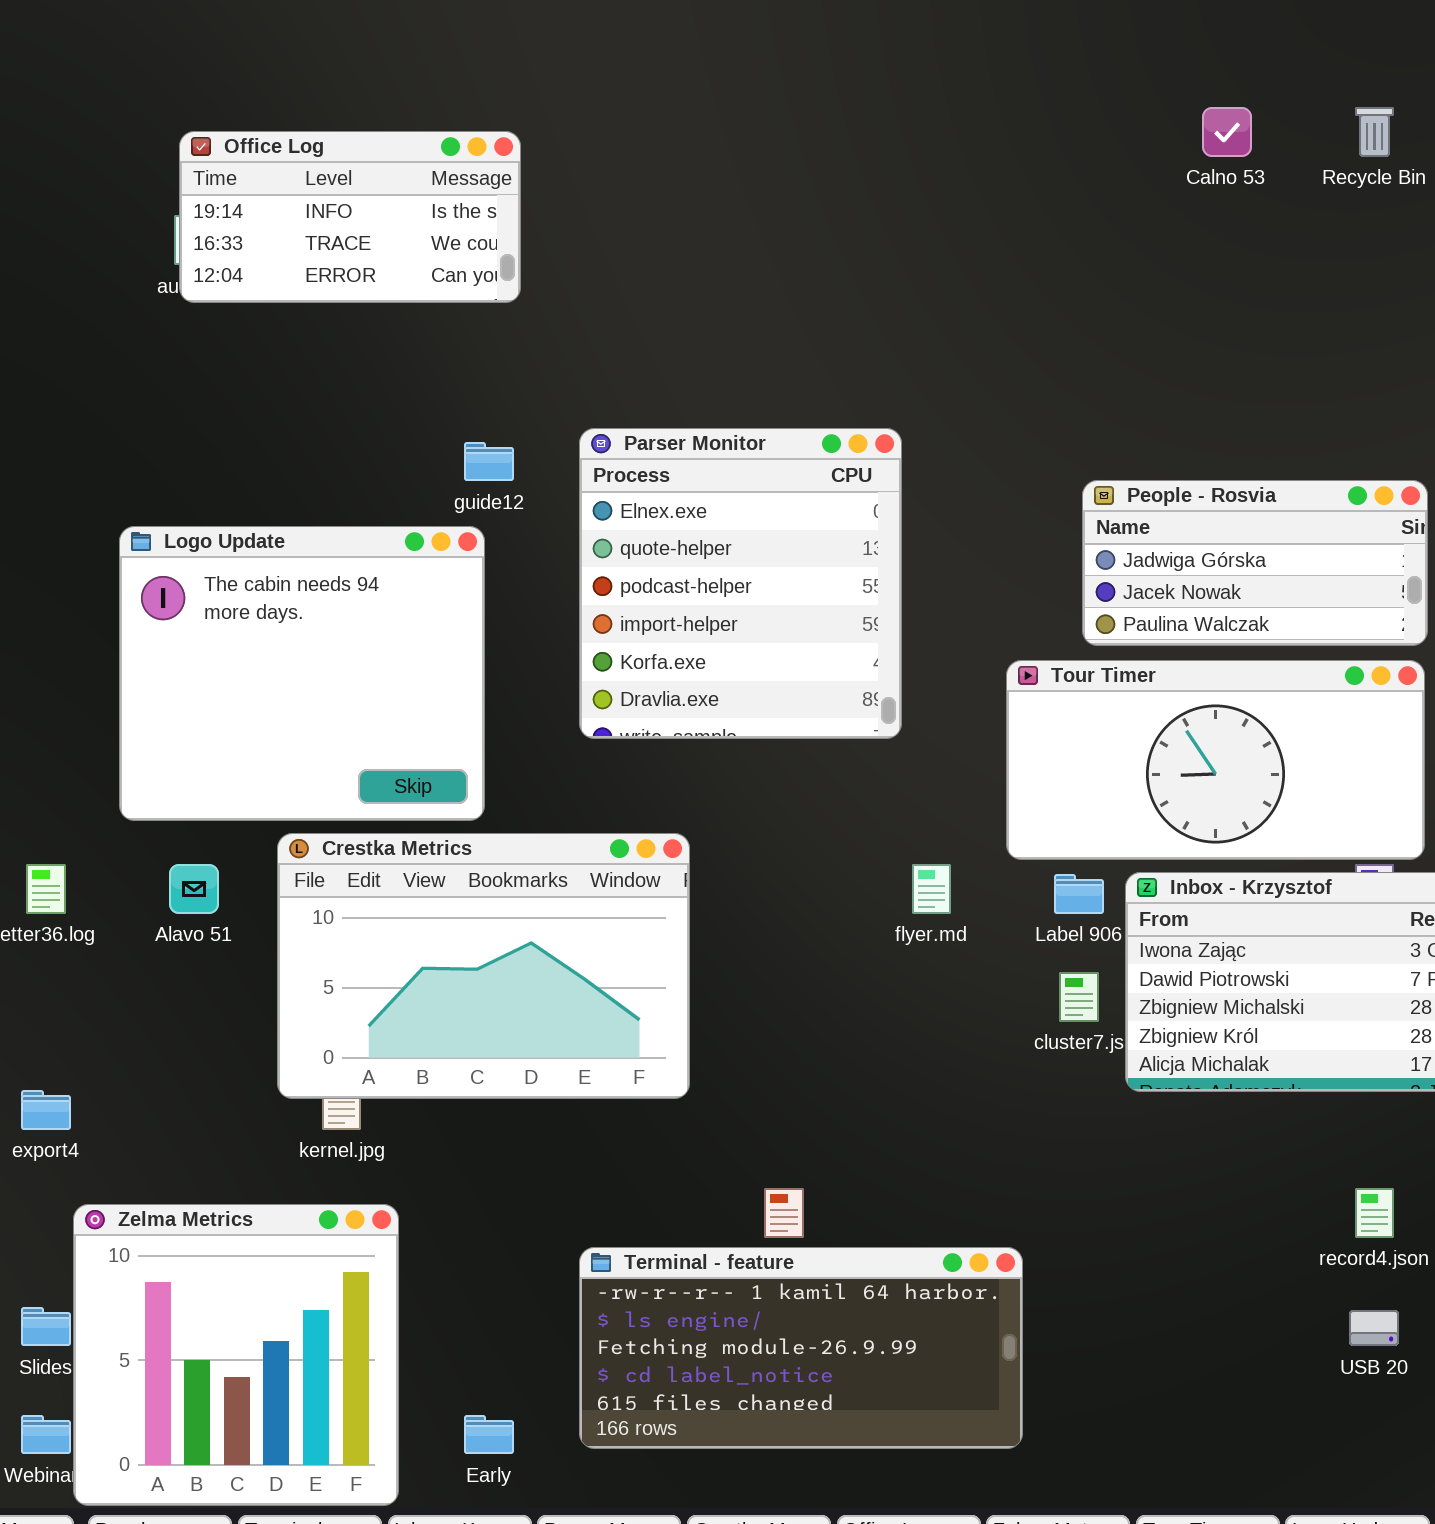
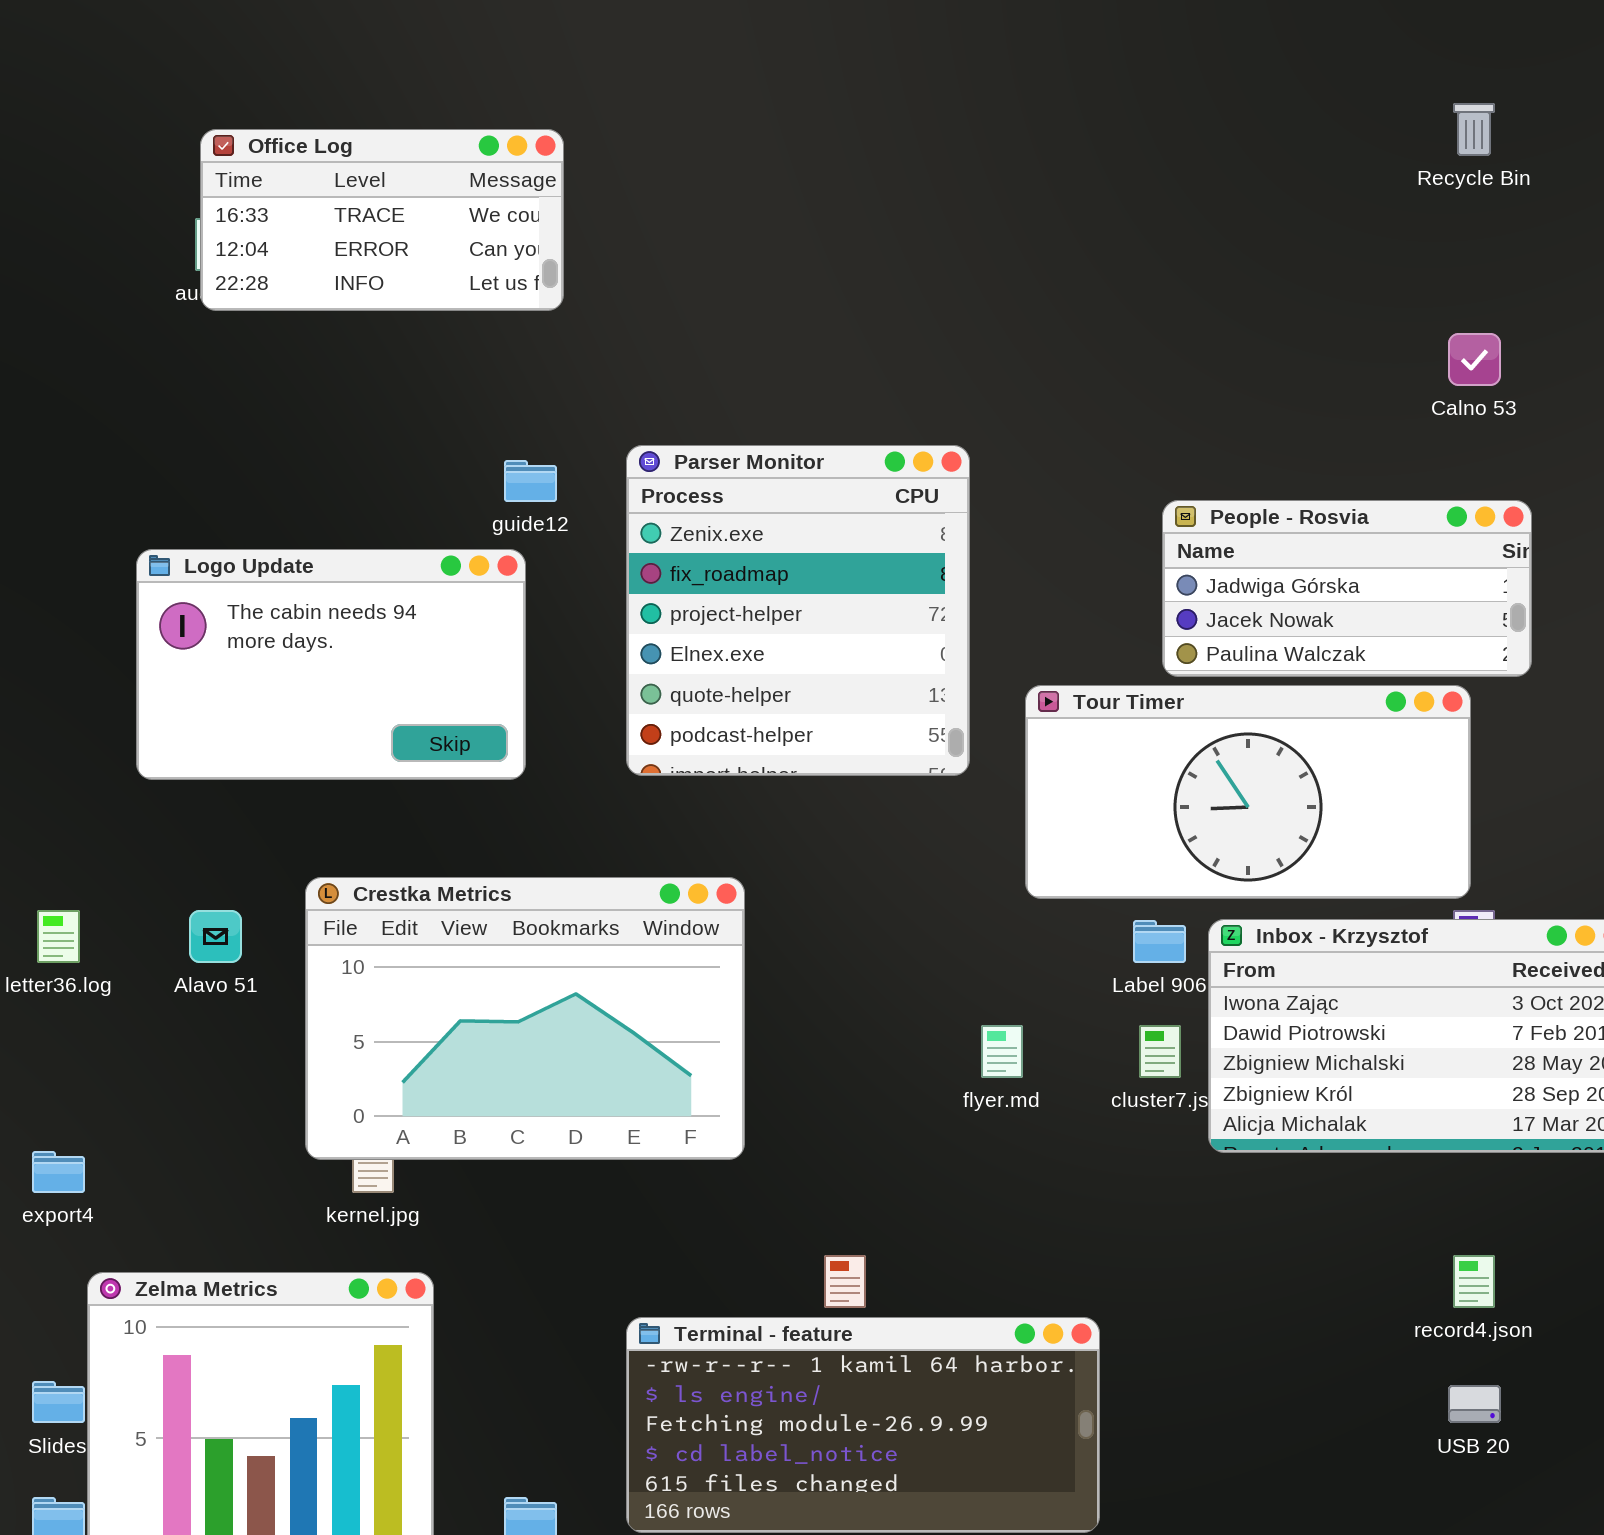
Calno 53: [1202,107,1252,157] -> [1448,333,1501,386], moved
Office Log: [179,131,521,303] -> [200,129,564,311], scrolled down 1 row
Parser Monitor: [579,428,902,739] -> [626,445,970,776], scrolled up 3 rows
Logo Update: [119,526,485,821] -> [136,549,526,780], resized
Tour Timer: [1006,660,1425,860] -> [1025,685,1471,899], moved
flyer.md: [912,864,951,914] -> [981,1025,1023,1078], moved

